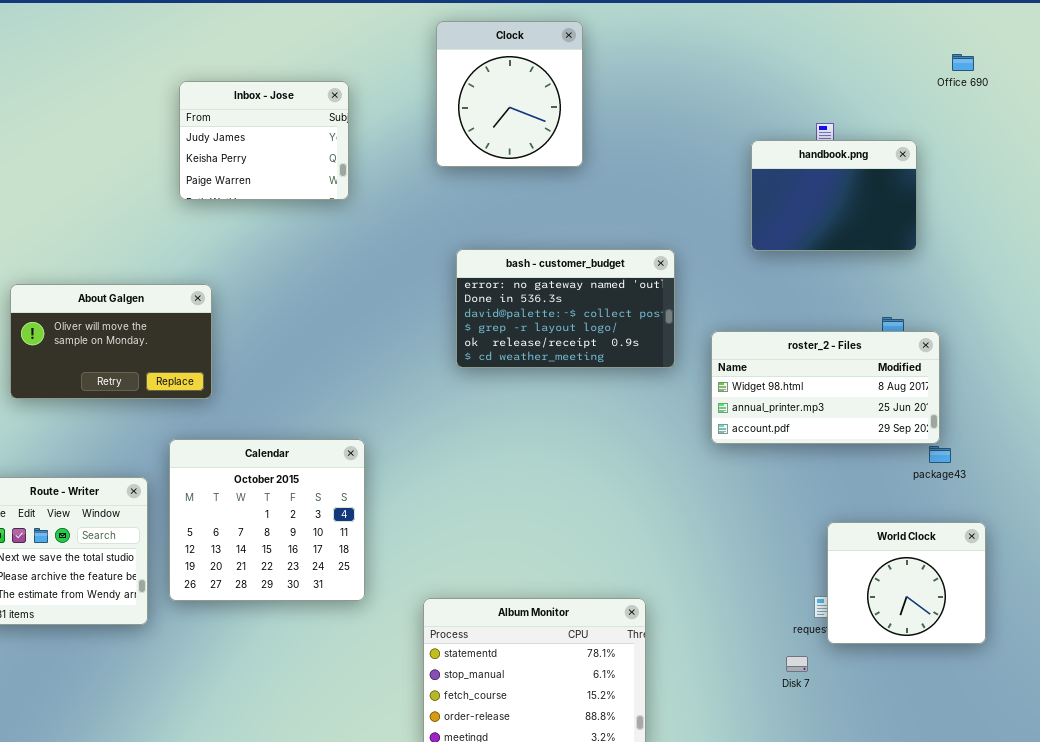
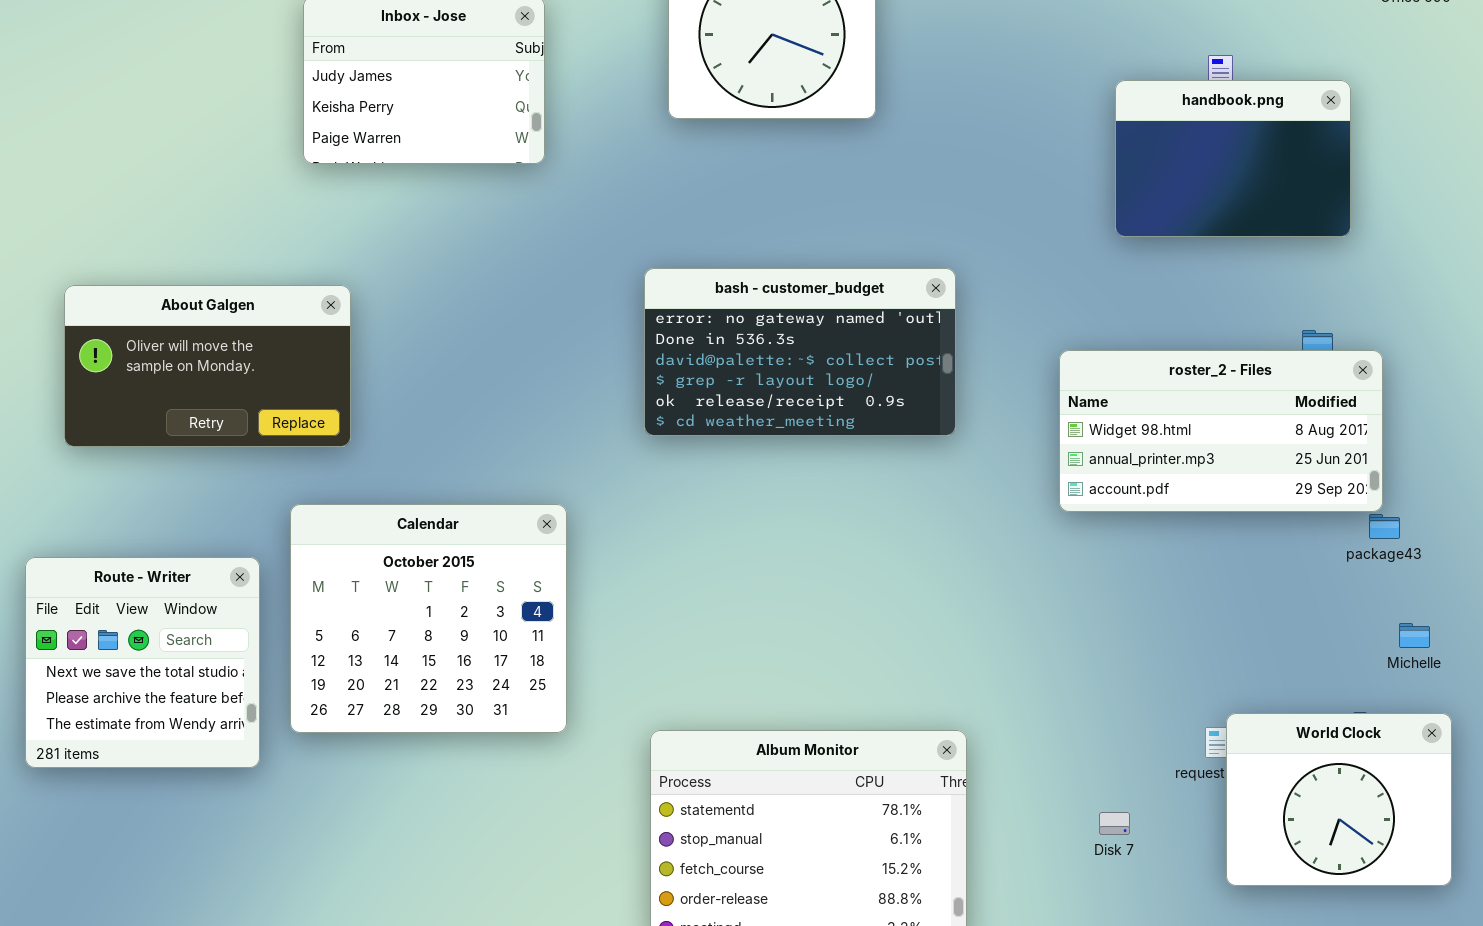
bash - customer_budget: [456,249,675,368] -> [644,268,956,436], moved
World Clock: [827,522,986,644] -> [1226,713,1452,886], moved
Disk 7: [786,656,808,672] -> [1099,812,1130,835], moved

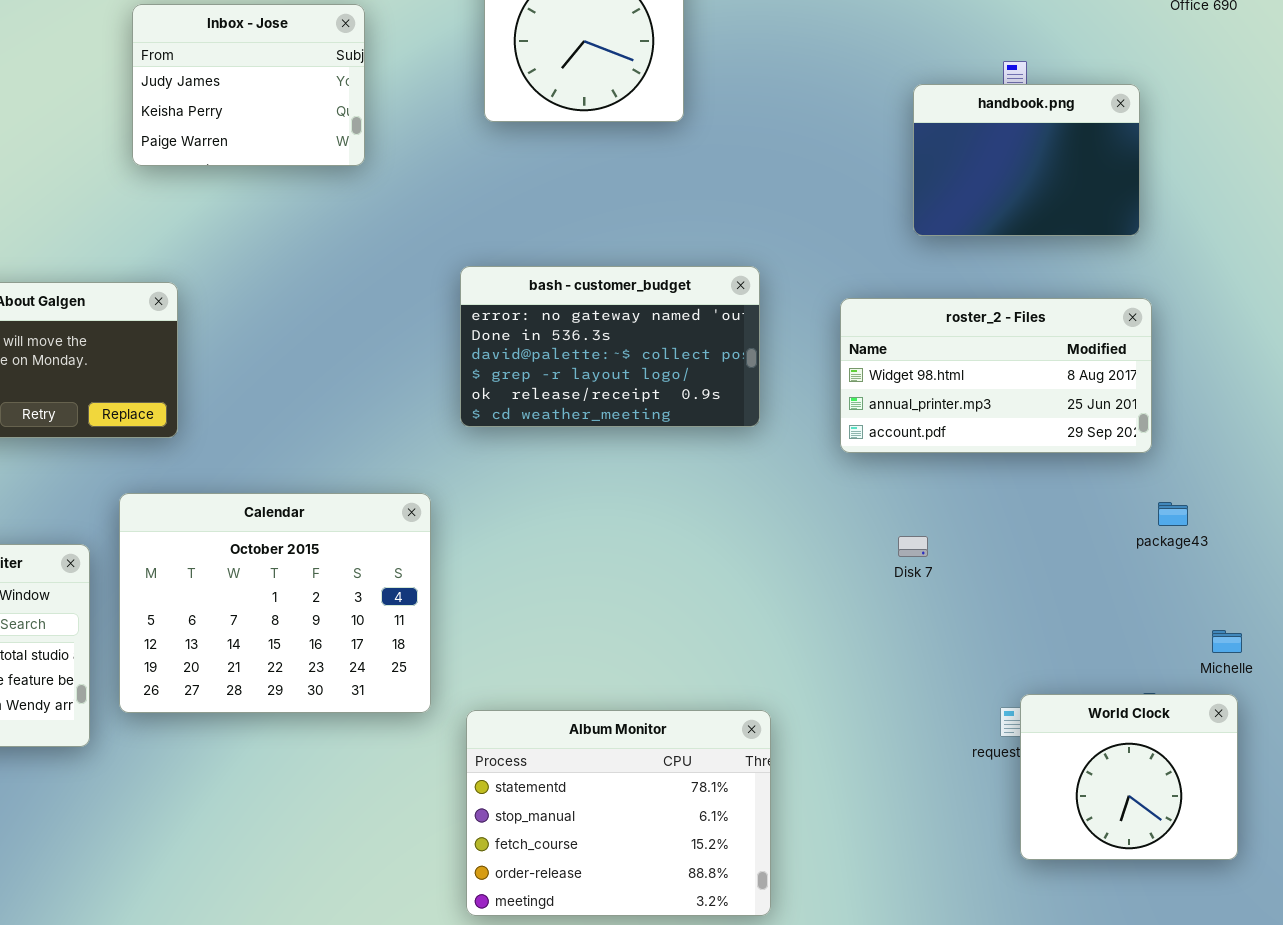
roster_2 - Files: [1059,350,1383,512] -> [840,298,1152,453], moved
Calendar: [290,504,567,733] -> [119,493,431,713], resized
Michelle: [1399,623,1430,648] -> [1212,630,1242,653], moved
Disk 7: [1099,812,1130,835] -> [898,536,928,557], moved

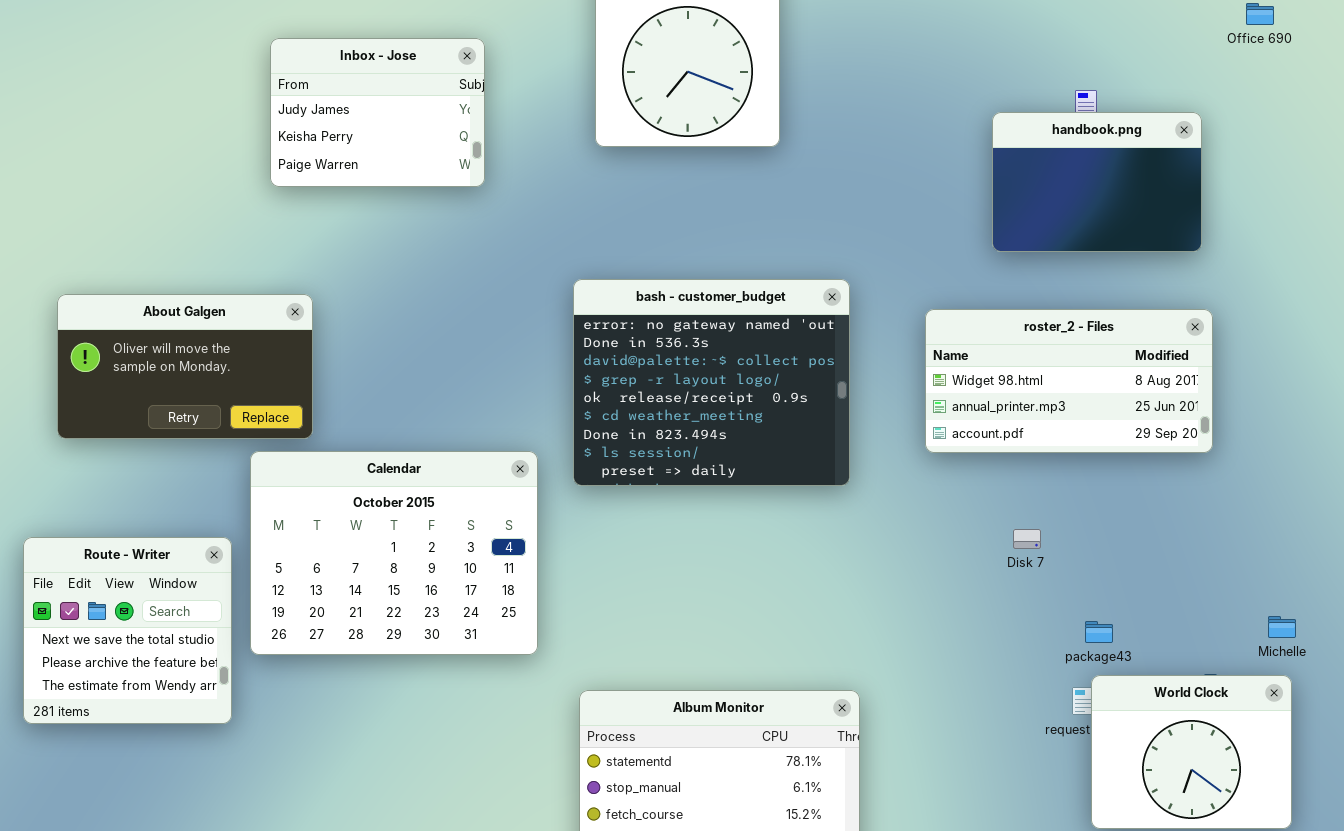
bash - customer_budget: [460,266,760,427] -> [573,279,850,486], resized
Calendar: [119,493,431,713] -> [250,451,538,655], moved
package43: [1158,502,1188,526] -> [1085,621,1113,643], moved
Disk 7: [898,536,928,557] -> [1013,529,1041,549], moved

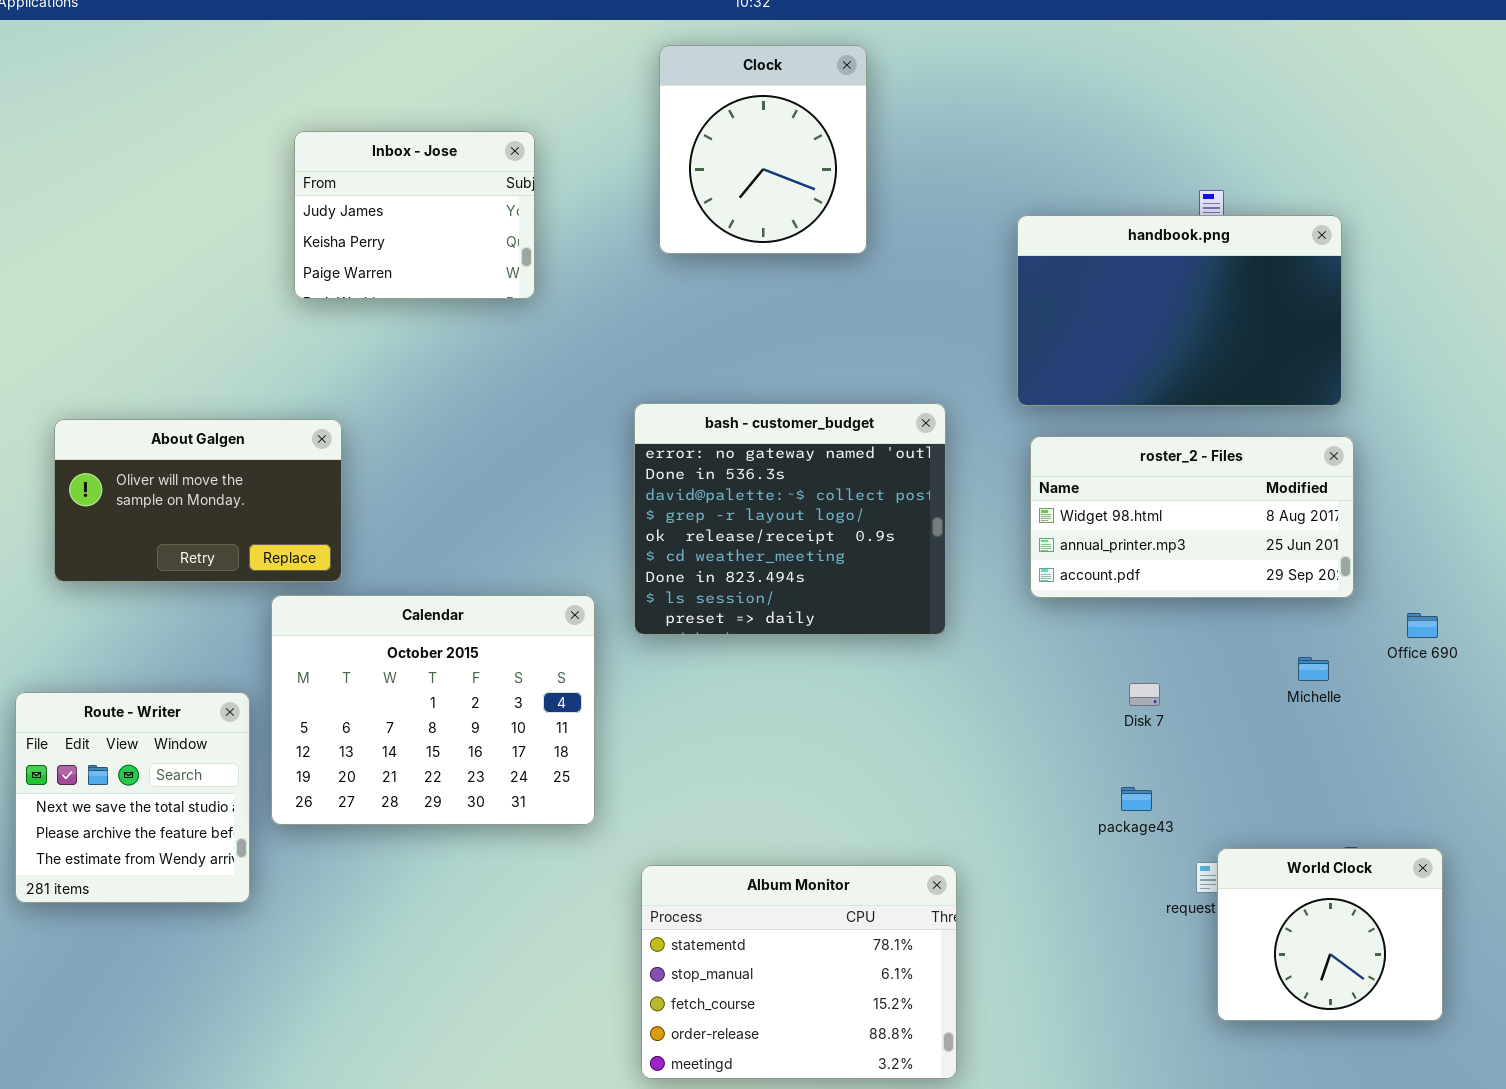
Office 690: [1246,3,1274,25] -> [1407,613,1438,638], moved
handbook.png: [992,112,1202,252] -> [1017,215,1342,406], resized
Michelle: [1268,616,1296,638] -> [1298,657,1329,681], moved
package43: [1085,621,1113,643] -> [1121,787,1152,811], moved

